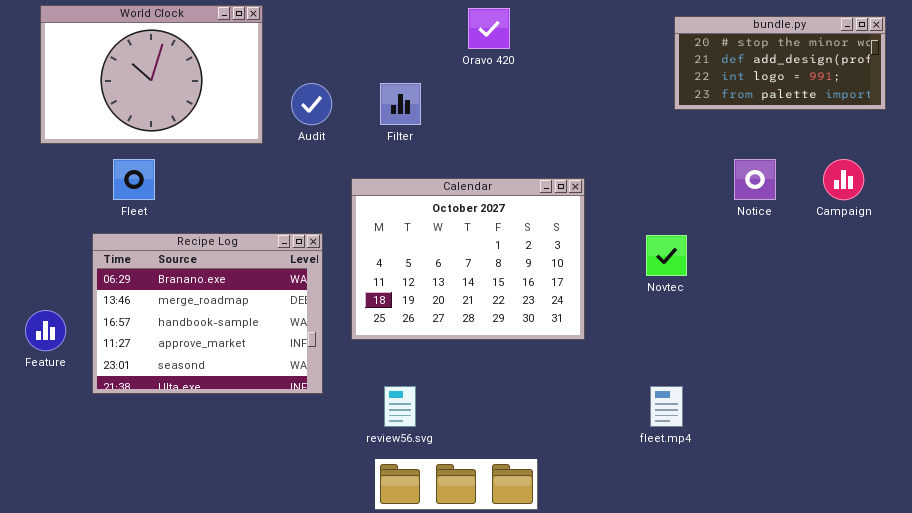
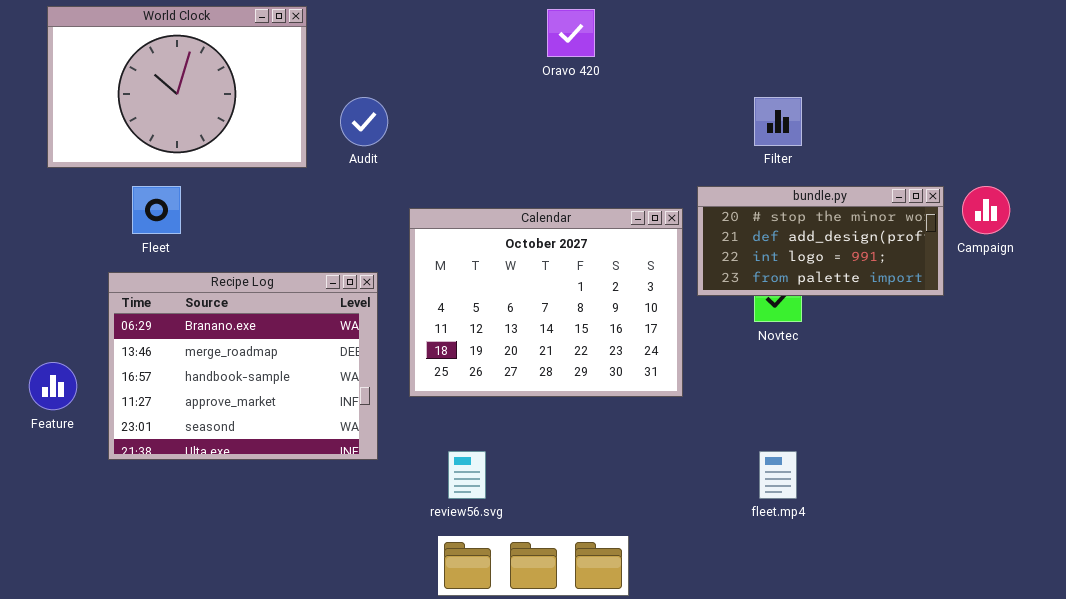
bundle.py: [674,16,886,110] -> [697,186,944,296], moved
Filter: [380,83,421,125] -> [754,97,802,146], moved

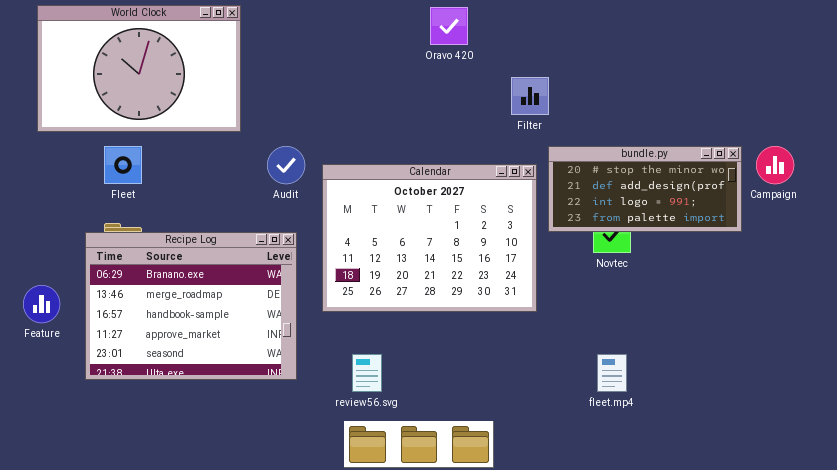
Audit: [340,97,388,146] -> [267,146,305,184], moved
Filter: [754,97,802,146] -> [511,77,549,115], moved
Recipe Log: [108,272,378,460] -> [85,232,297,380], moved

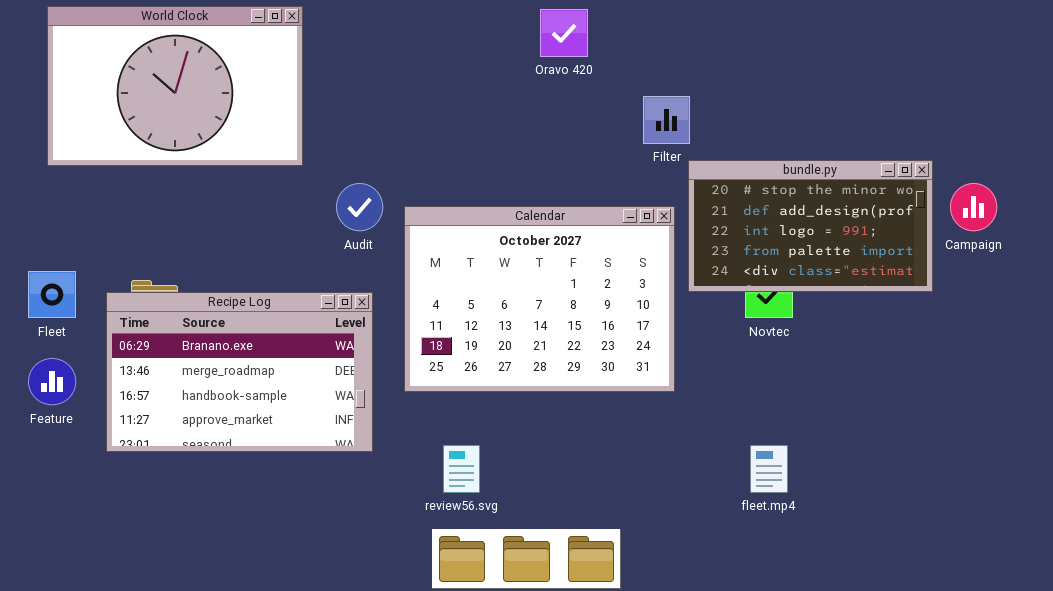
Fleet: [104,146,142,184] -> [28,271,76,318], moved
bundle.py: [548,146,742,232] -> [688,160,933,292], resized
Recipe Log: [85,232,297,380] -> [106,292,373,452], resized

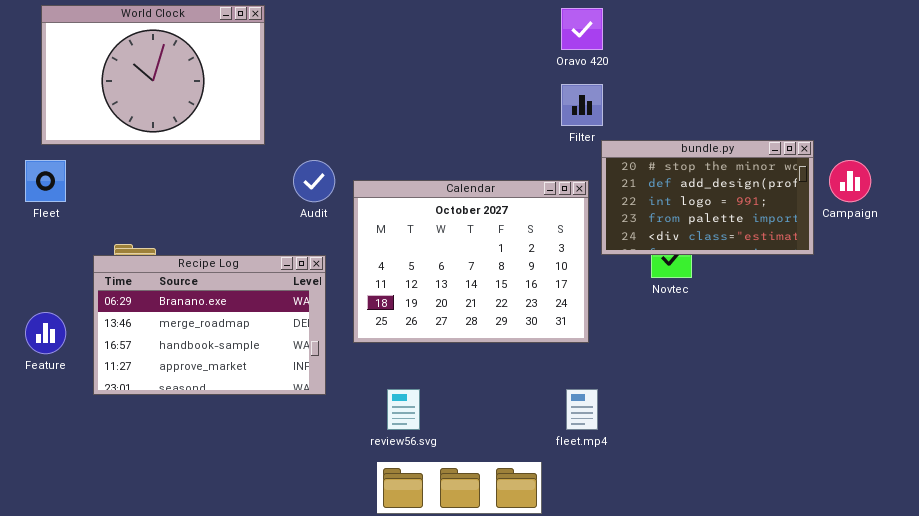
Oravo 420: [540,9,588,57] -> [561,8,603,50], moved
Fleet: [28,271,76,318] -> [25,160,66,202], moved
fleet.mp4: [750,445,788,493] -> [566,389,598,430], moved

